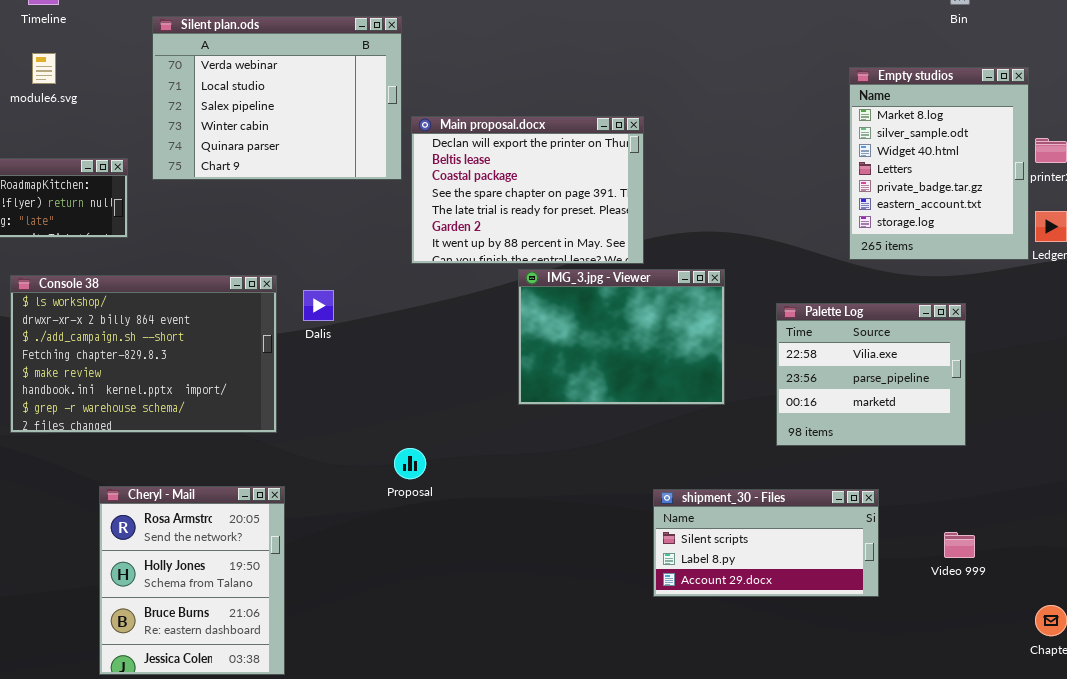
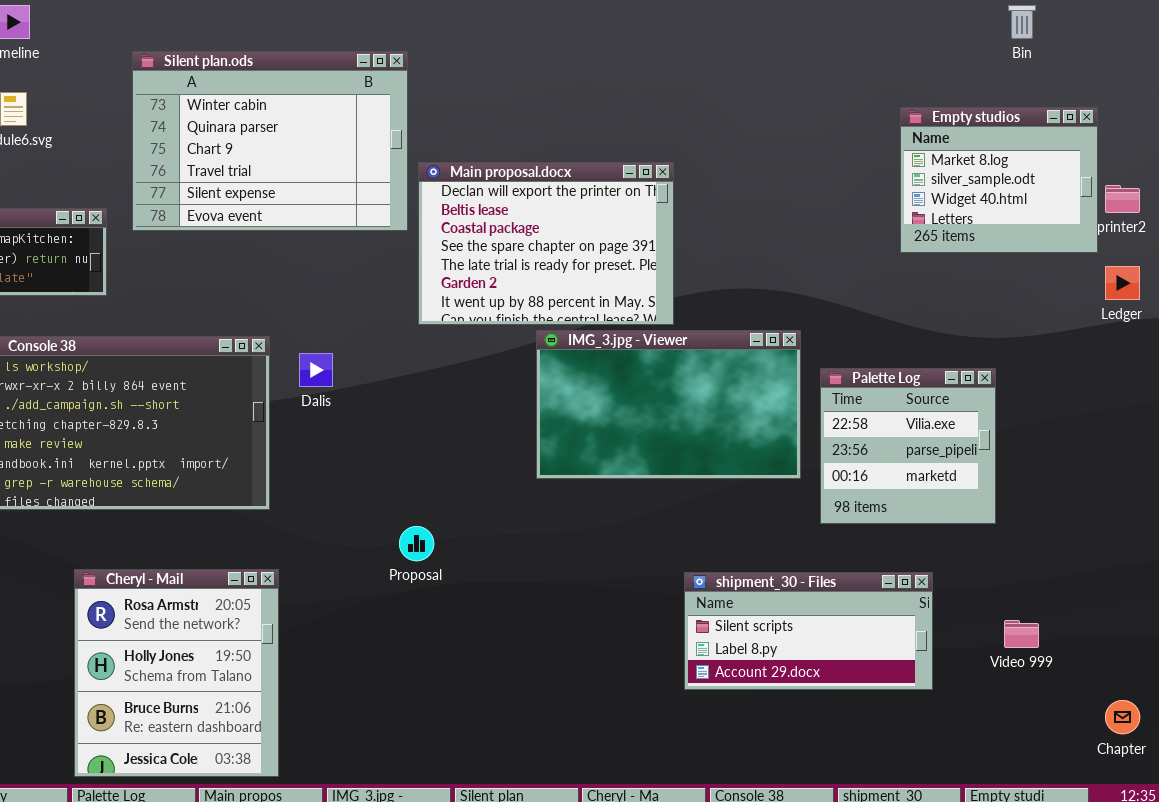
Silent plan.ods: [152,16,402,180] -> [132,51,408,231], scrolled down 3 rows
Empty studios: [849,67,1029,260] -> [900,107,1098,253], resized
IMG_3.jpg - Viewer: [518,269,725,405] -> [536,330,801,479], resized
Palette Log: [776,303,966,446] -> [820,368,996,524], resized

